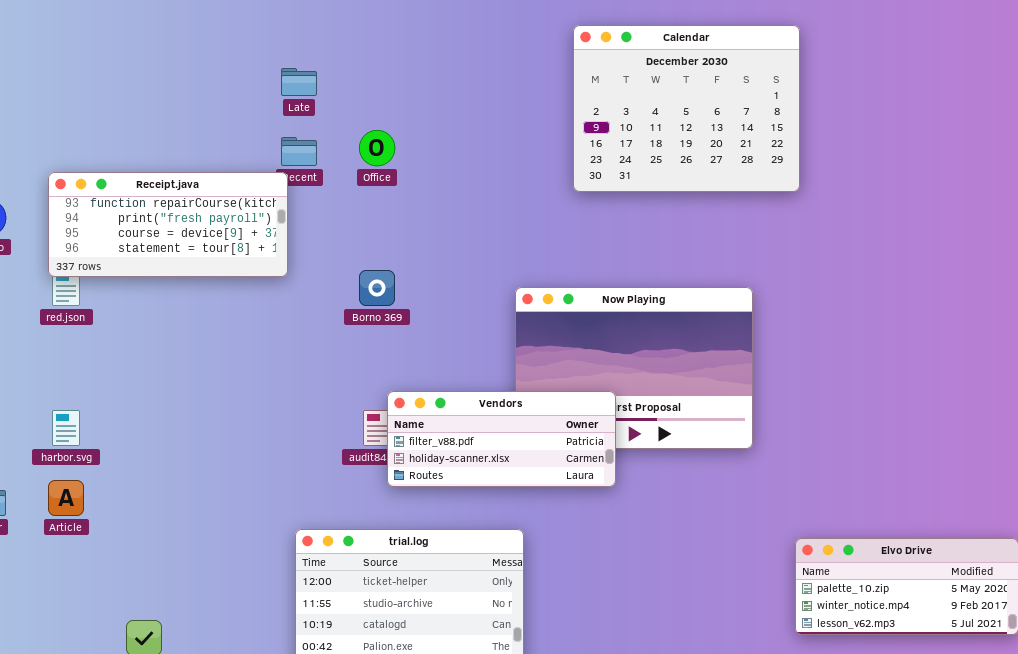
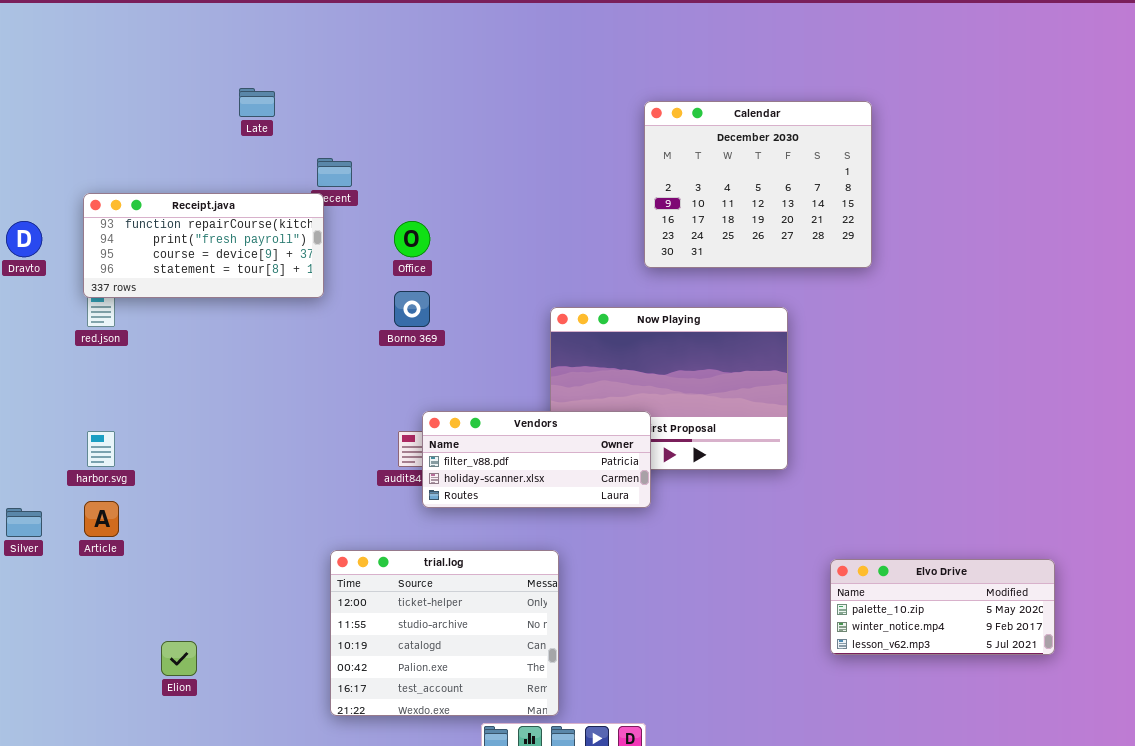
Calendar: [573,25,800,192] -> [644,101,872,268], moved
Late: [281,68,317,96] -> [239,88,275,117], moved
Office: [359,130,395,166] -> [394,221,430,257], moved

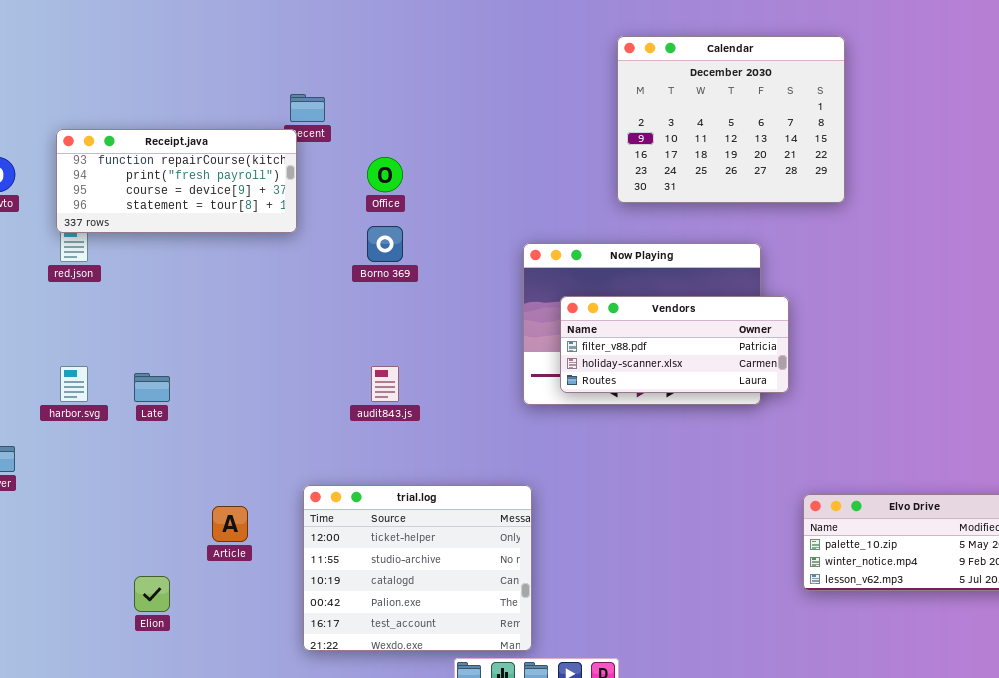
Late: [239,88,275,117] -> [134,373,170,402], moved
Vendors: [422,411,651,508] -> [560,296,789,393], moved
Article: [84,501,119,537] -> [212,506,248,542], moved

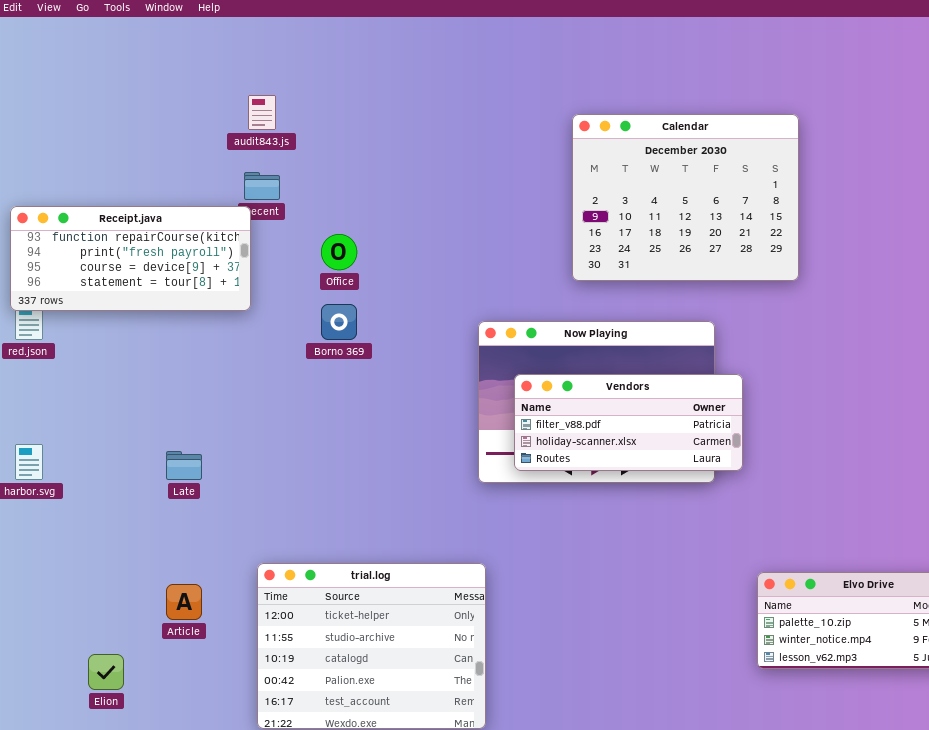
audit843.js: [371,366,399,402] -> [248,95,276,130], moved
Late: [134,373,170,402] -> [166,451,202,480], moved

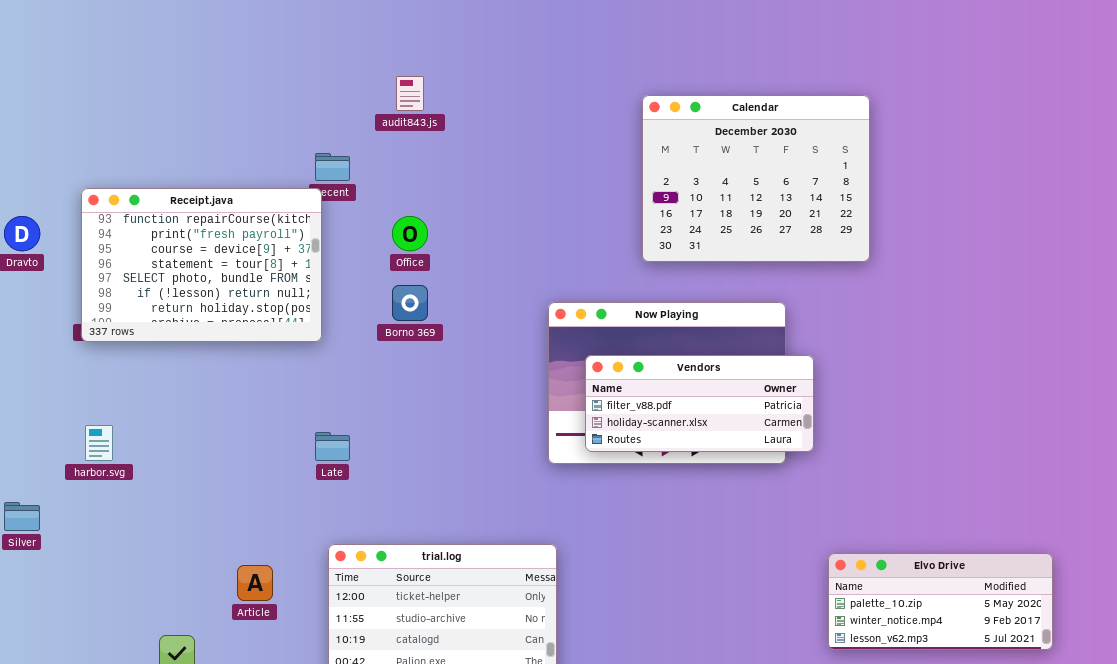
audit843.js: [248,95,276,130] -> [396,76,424,111], moved
Receipt.java: [10,206,251,311] -> [81,188,322,342], resized
Late: [166,451,202,480] -> [315,432,350,461], moved

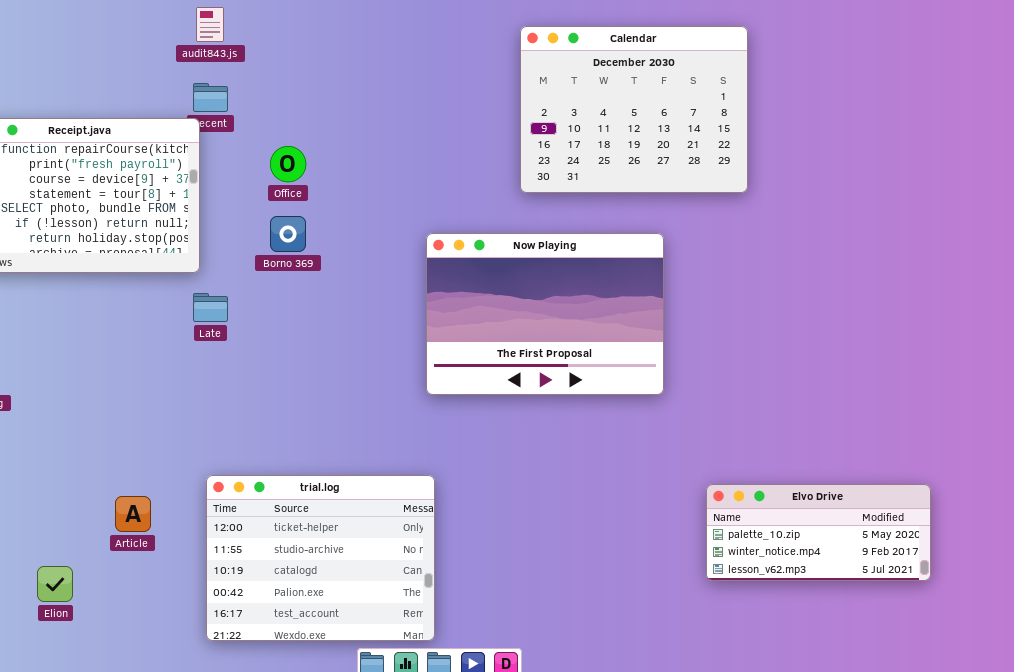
audit843.js: [396,76,424,111] -> [196,7,224,42], moved
Vendors: [585,355,814,452] -> none, closed
Late: [315,432,350,461] -> [193,293,228,322], moved

